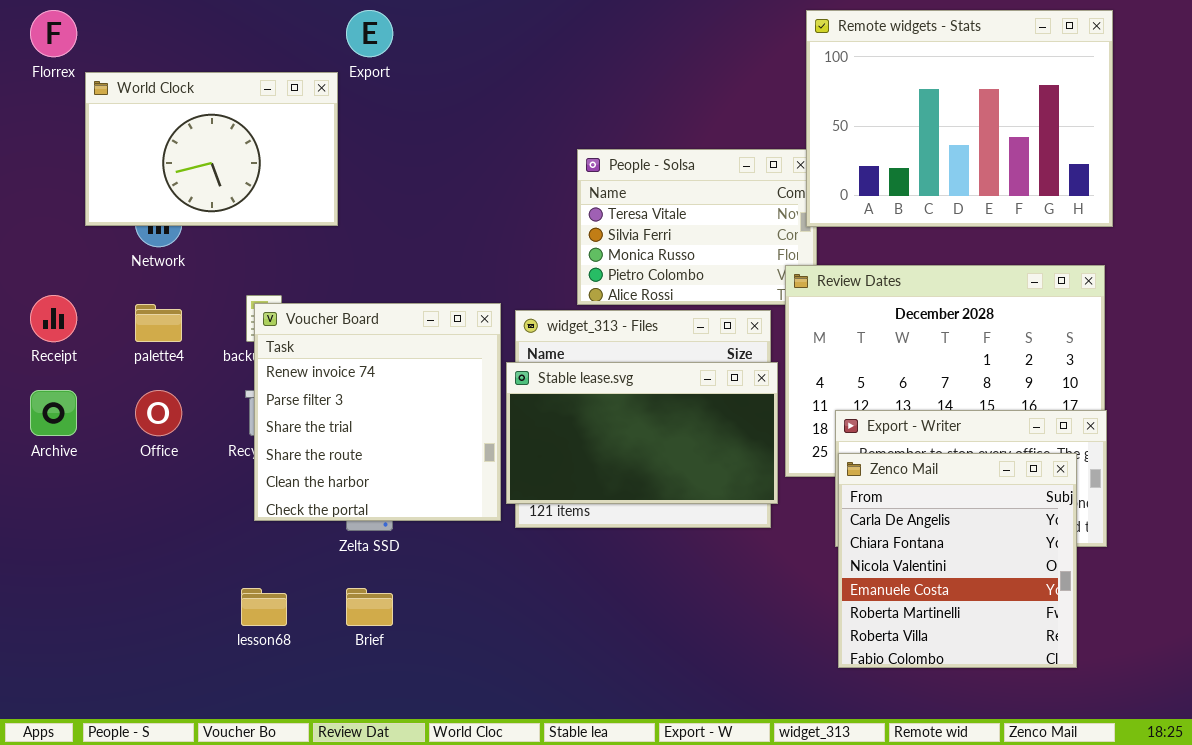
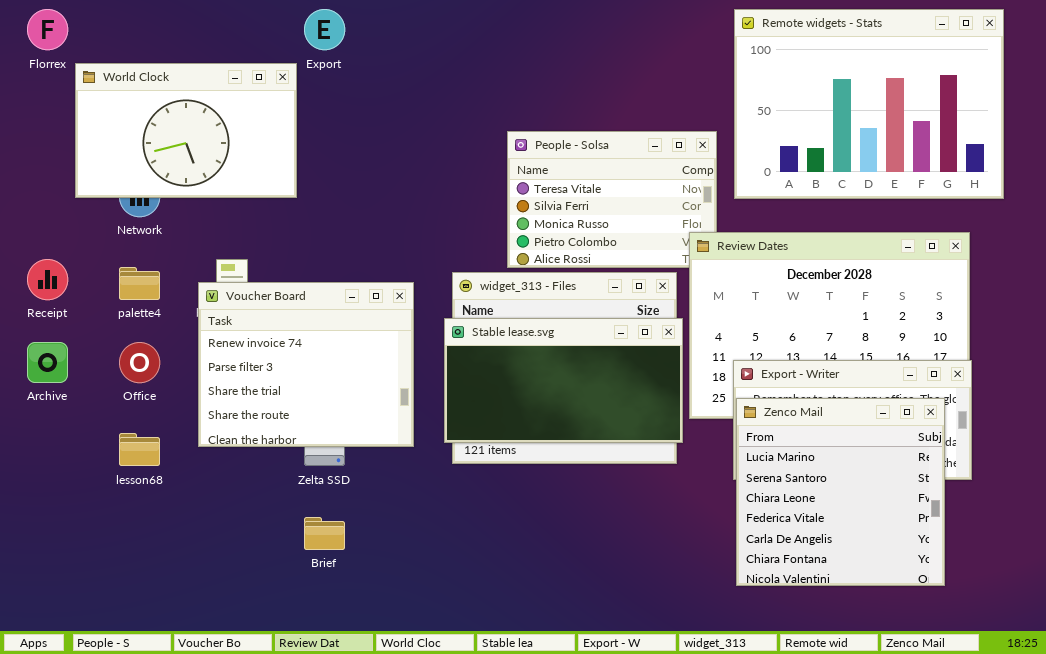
Remote widgets - Stats: [806,10,1113,227] -> [734,9,1004,199], moved
Voucher Board: [254,303,501,521] -> [198,282,414,447], moved, resized
Zenco Mail: [838,453,1077,668] -> [736,398,945,586], scrolled up 4 rows
lesson68: [241,588,287,626] -> [119,433,160,466], moved

